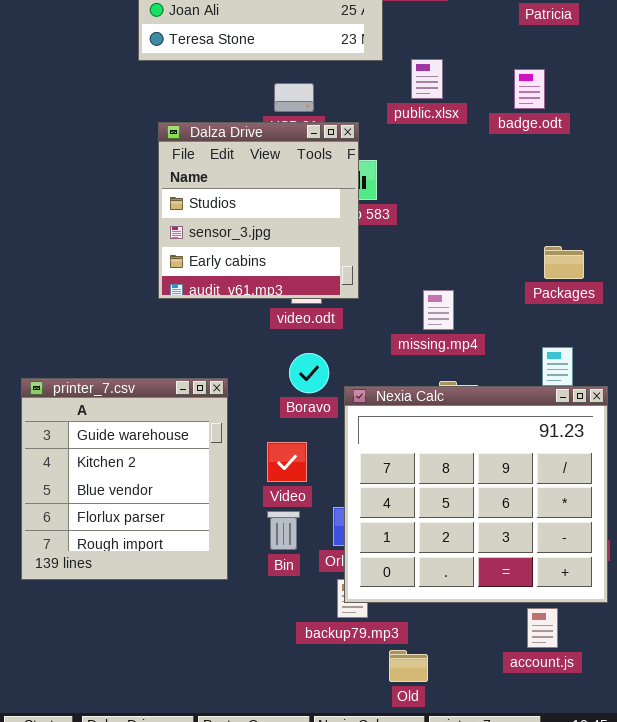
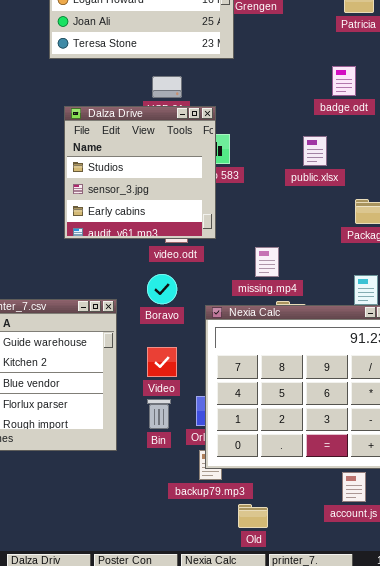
public.xlsx: [411,59,443,99] -> [303,136,327,166], moved
missing.mp4: [423,290,454,330] -> [255,247,279,277], moved
Boravo: [289,353,329,393] -> [147,274,177,304], moved

